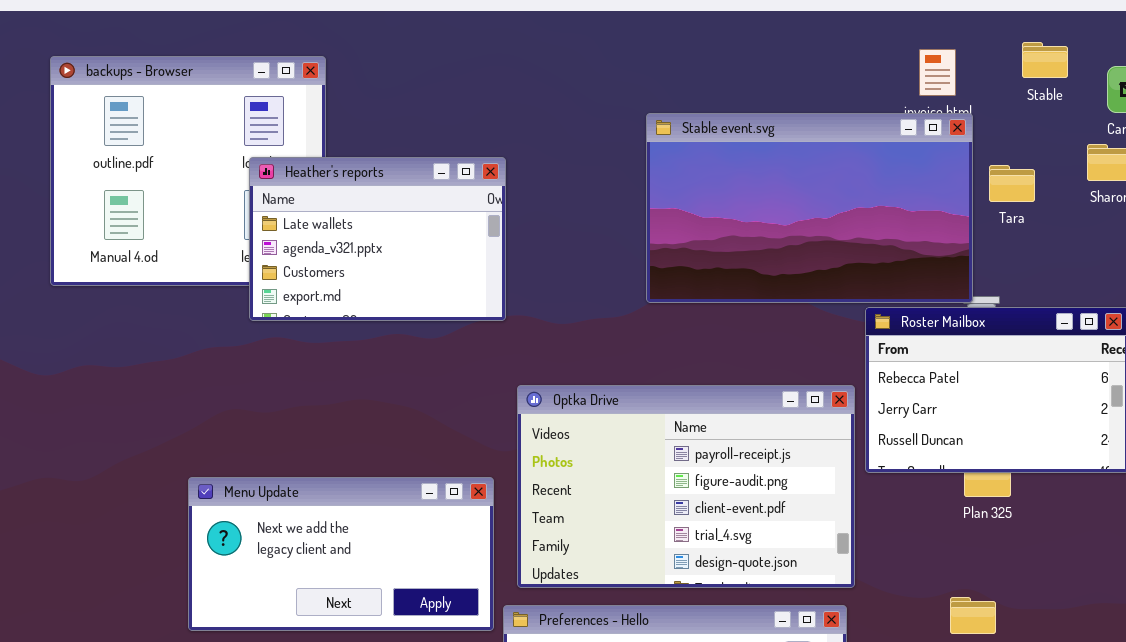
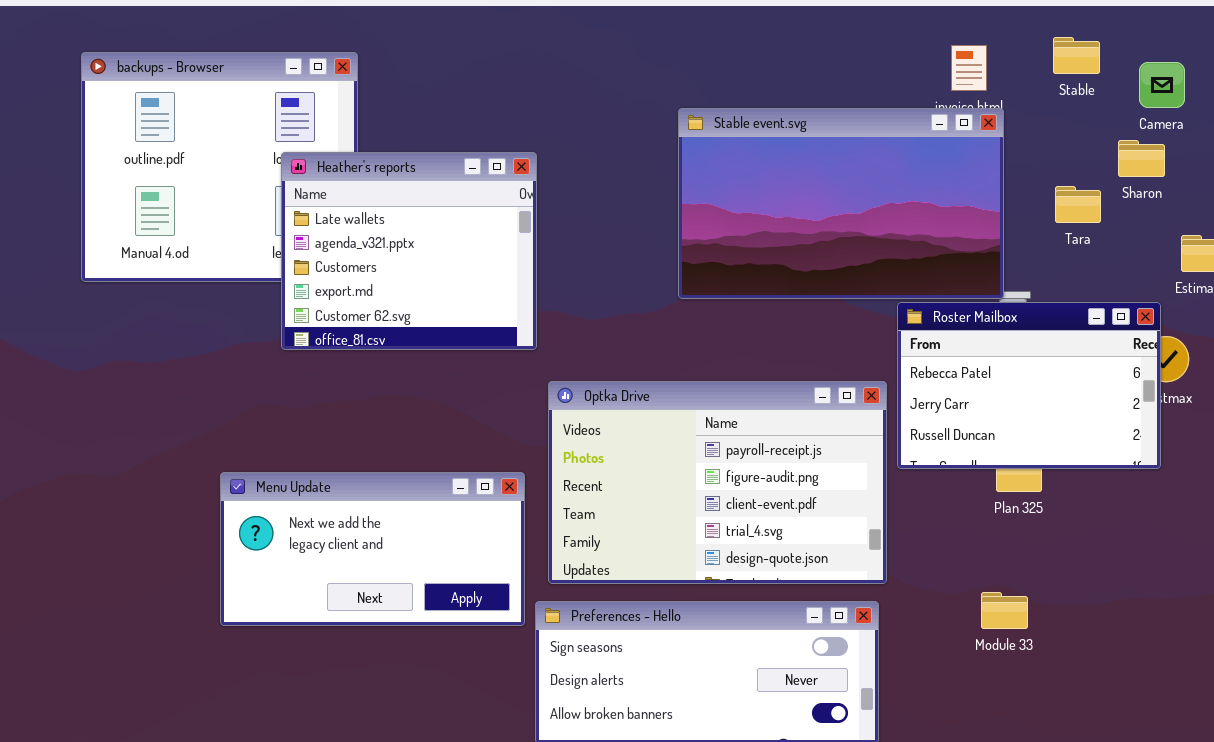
Heather's reports: [249,157,506,321] -> [281,152,537,350], resized
Tara: [989,165,1035,202] -> [1055,186,1101,223], moved

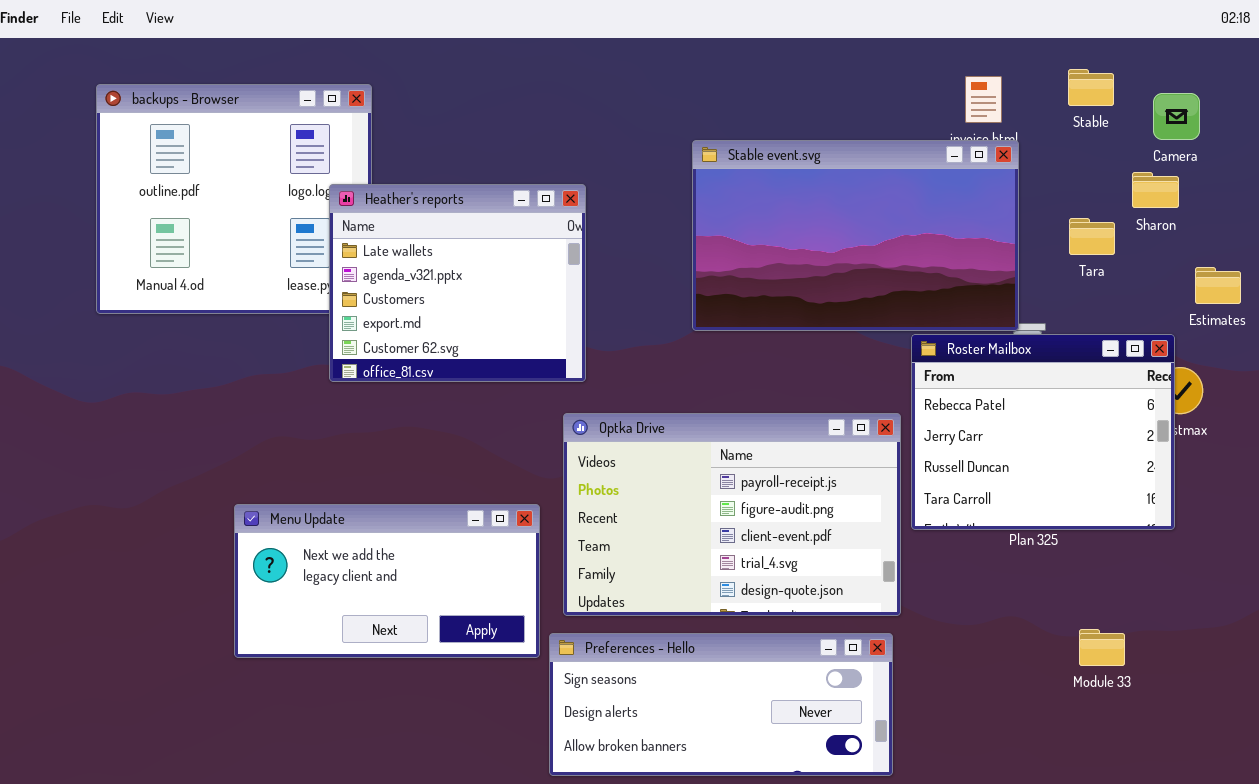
Heather's reports: [281,152,537,350] -> [329,184,586,382], moved
Roster Mailbox: [897,302,1161,469] -> [911,334,1175,530], resized
Module 33: [981,592,1028,629] -> [1079,629,1125,666], moved

